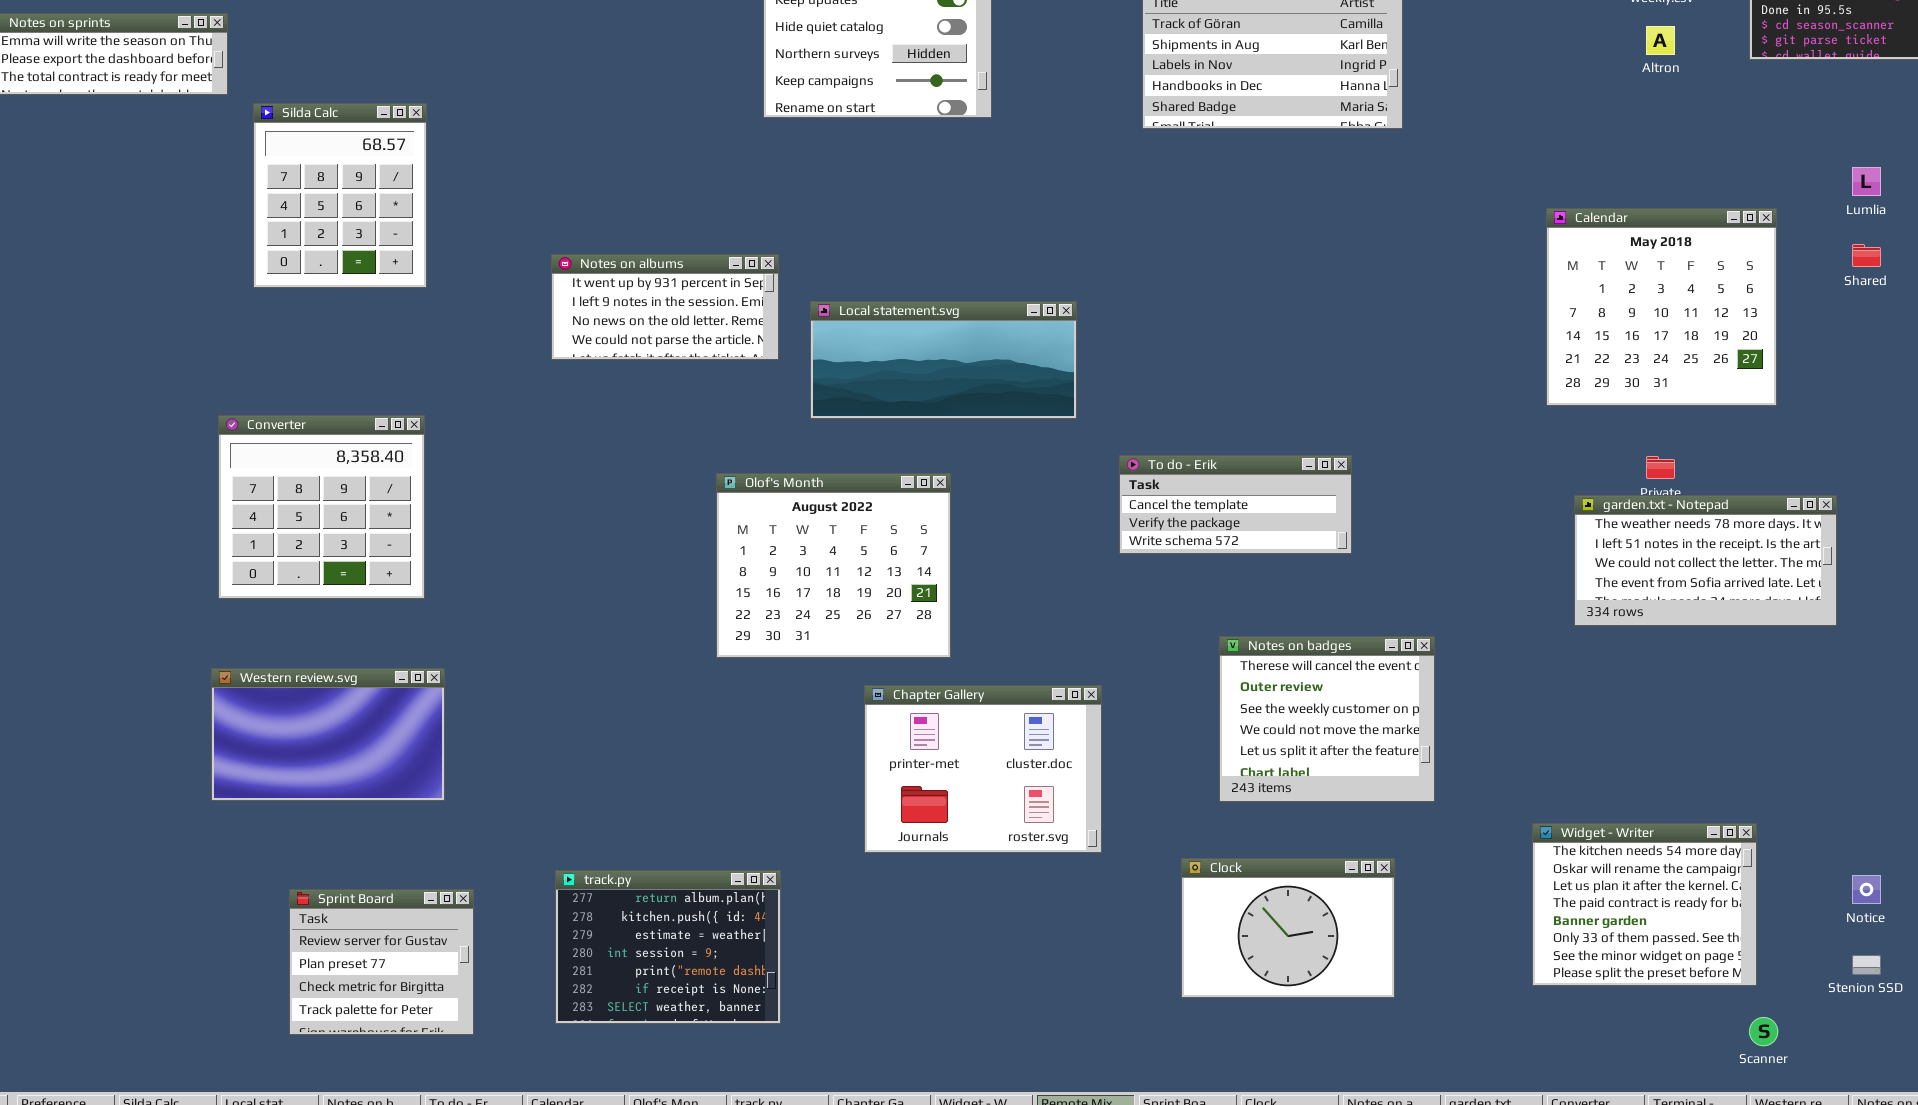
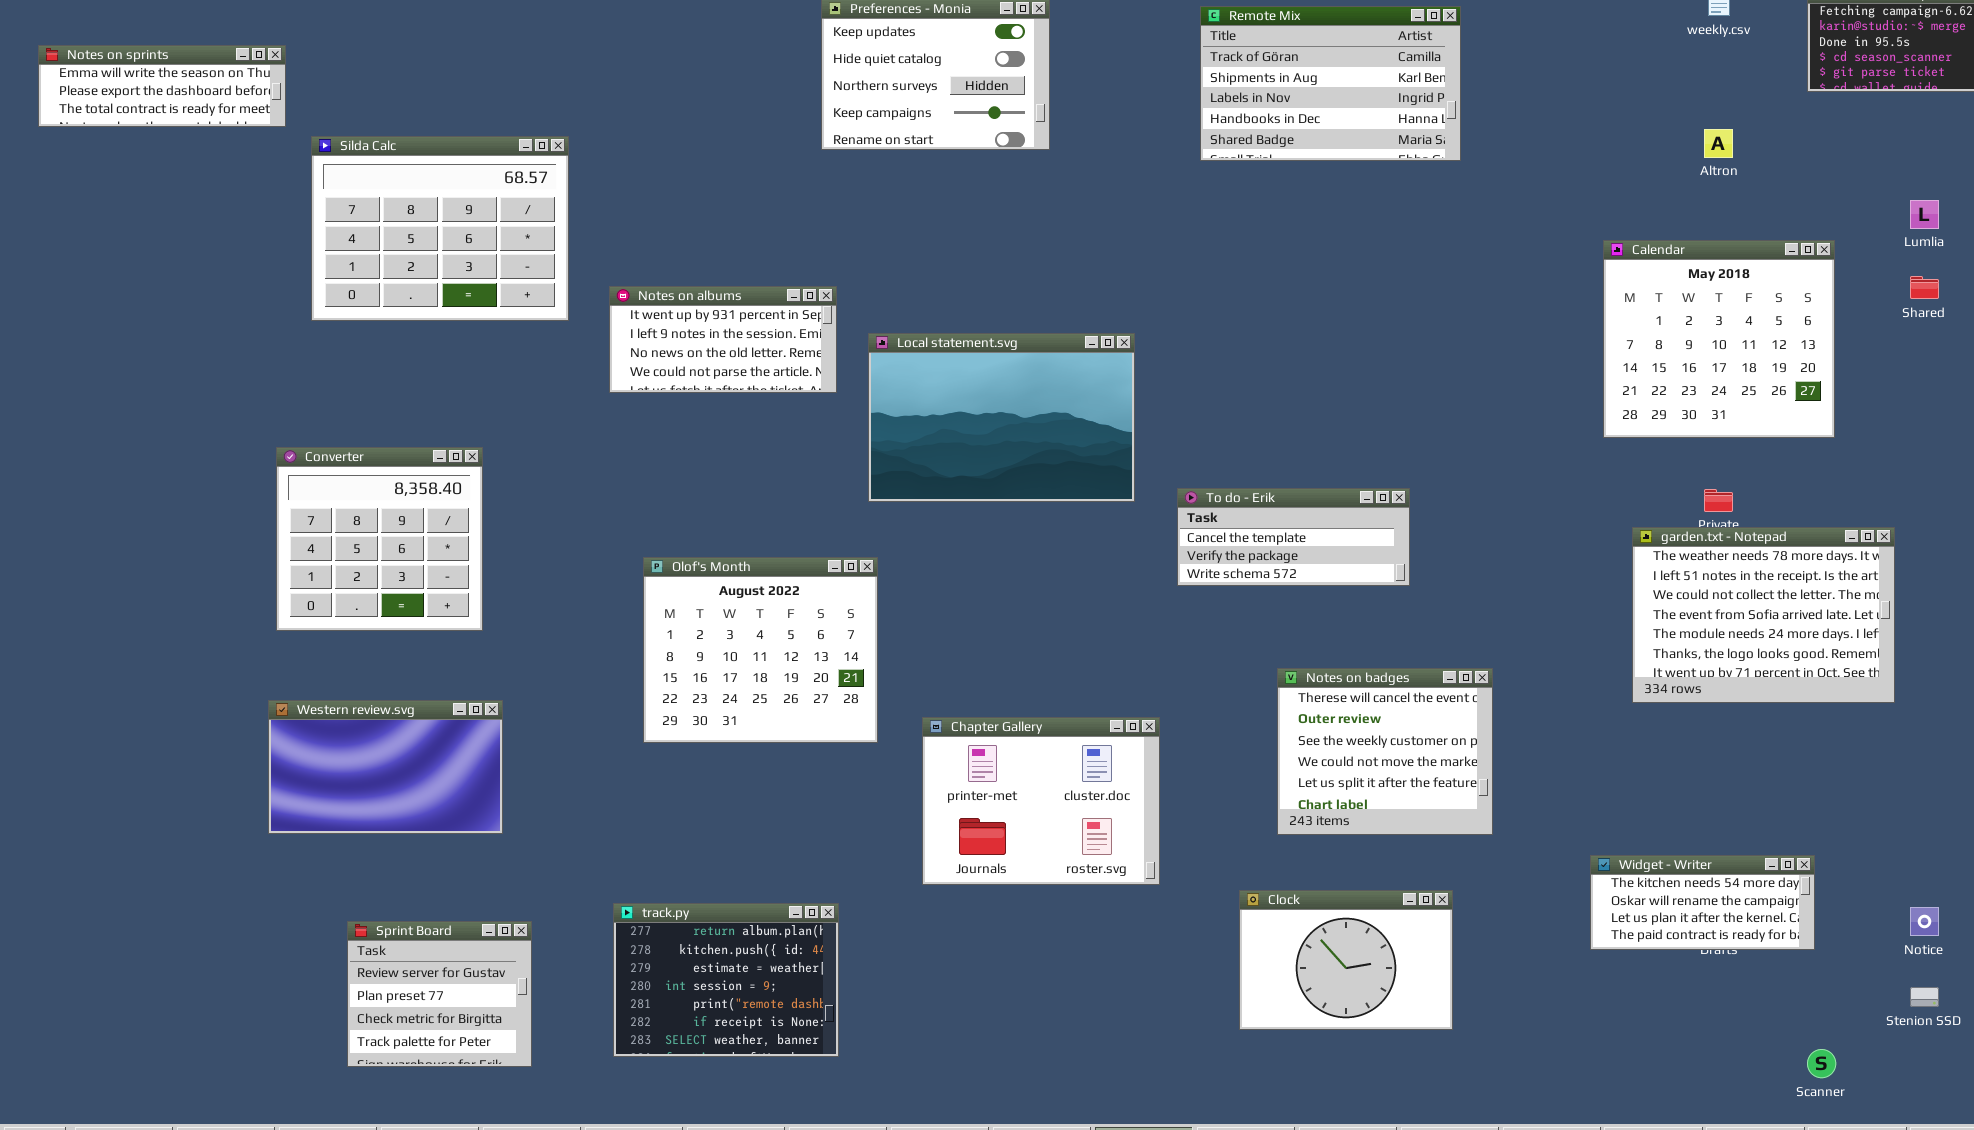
Altron: [1646,26,1675,55] -> [1704,129,1733,158], moved
Silda Calc: [253,103,427,288] -> [311,136,569,321], resized
Local statement.svg: [810,301,1077,419] -> [868,333,1135,502], resized
Olof's Month: [716,473,951,658] -> [643,557,878,743], moved
garden.txt - Notepad: [1574,495,1837,626] -> [1632,527,1895,703], resized
Widget - Writer: [1532,823,1757,986] -> [1590,855,1815,950], resized

